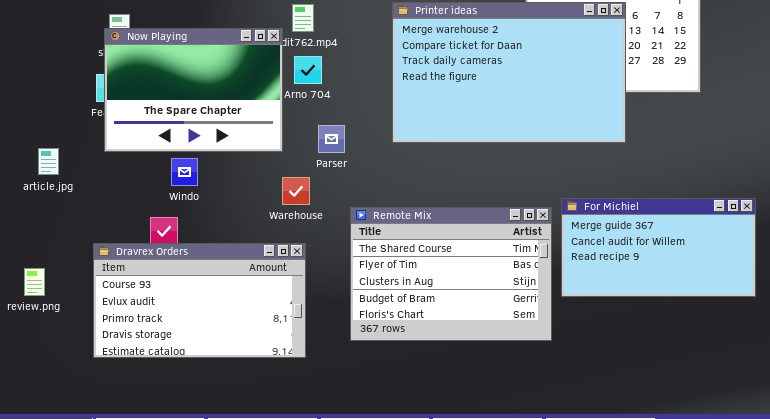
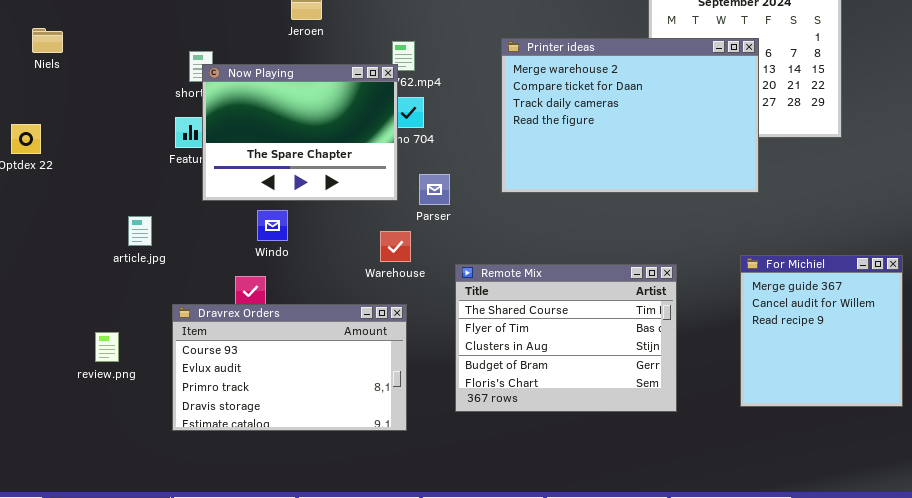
Now Playing: [104,28,283,152] -> [202,64,398,201], moved
article.jpg: [38,148,59,175] -> [128,216,152,246], moved
For Michiel: [561,198,756,297] -> [740,255,903,407], resized

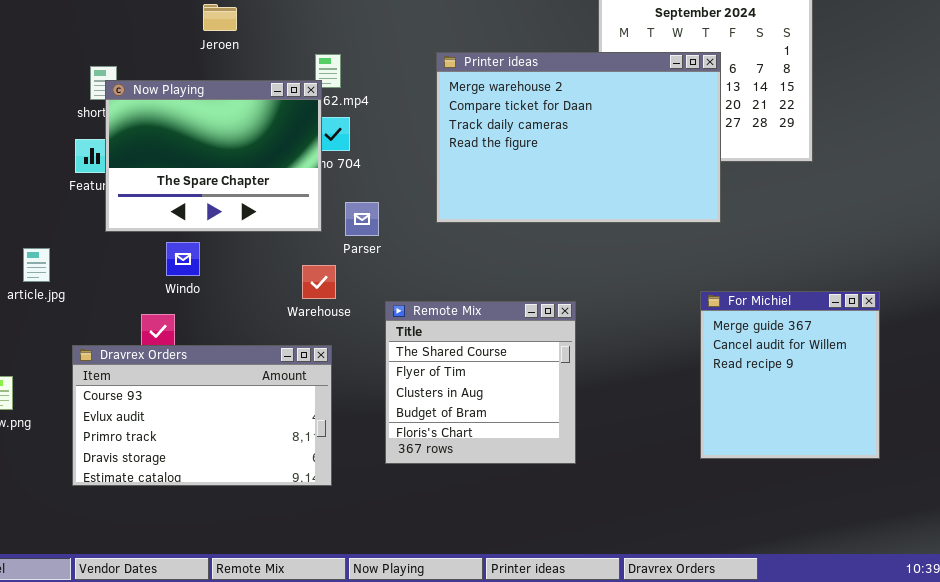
Remote Mix: [455,264,677,412] -> [385,301,576,464], resized

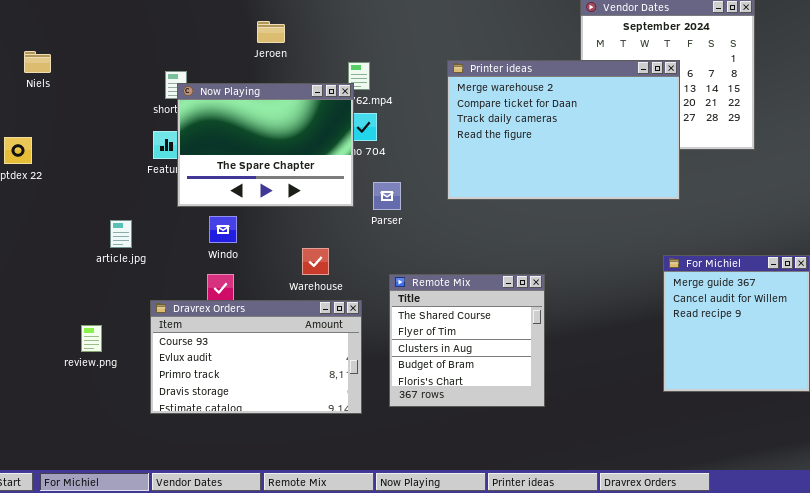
Windo: [166,242,200,276] -> [209,216,237,243], moved
Warehouse: [302,265,336,299] -> [302,248,329,275], moved
Remote Mix: [385,301,576,464] -> [389,274,545,407], moved

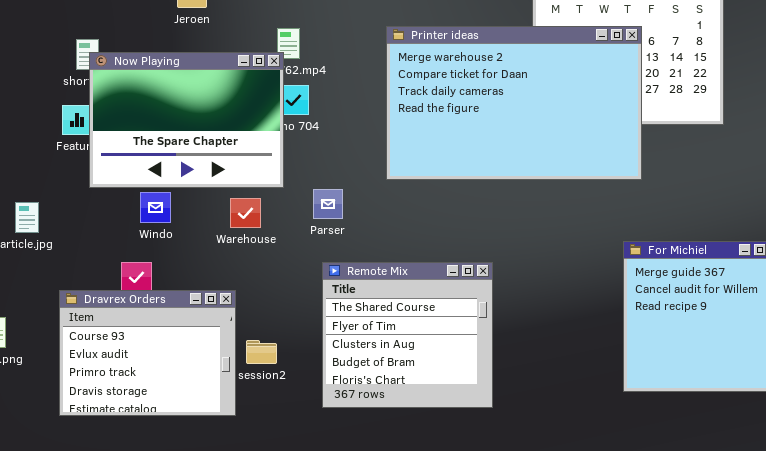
Parser: [373,182,401,210] -> [313,189,343,219], moved
Windo: [209,216,237,243] -> [140,192,171,223], moved
Warehouse: [302,248,329,275] -> [230,198,261,228], moved
Dravrex Orders: [150,300,362,414] -> [59,290,236,416], resized

